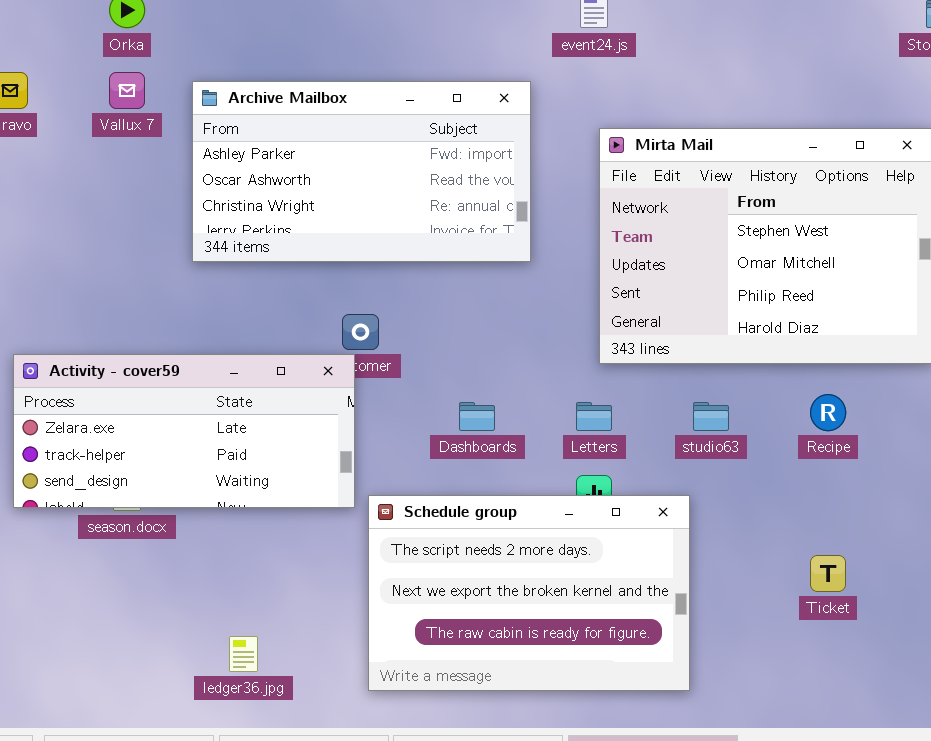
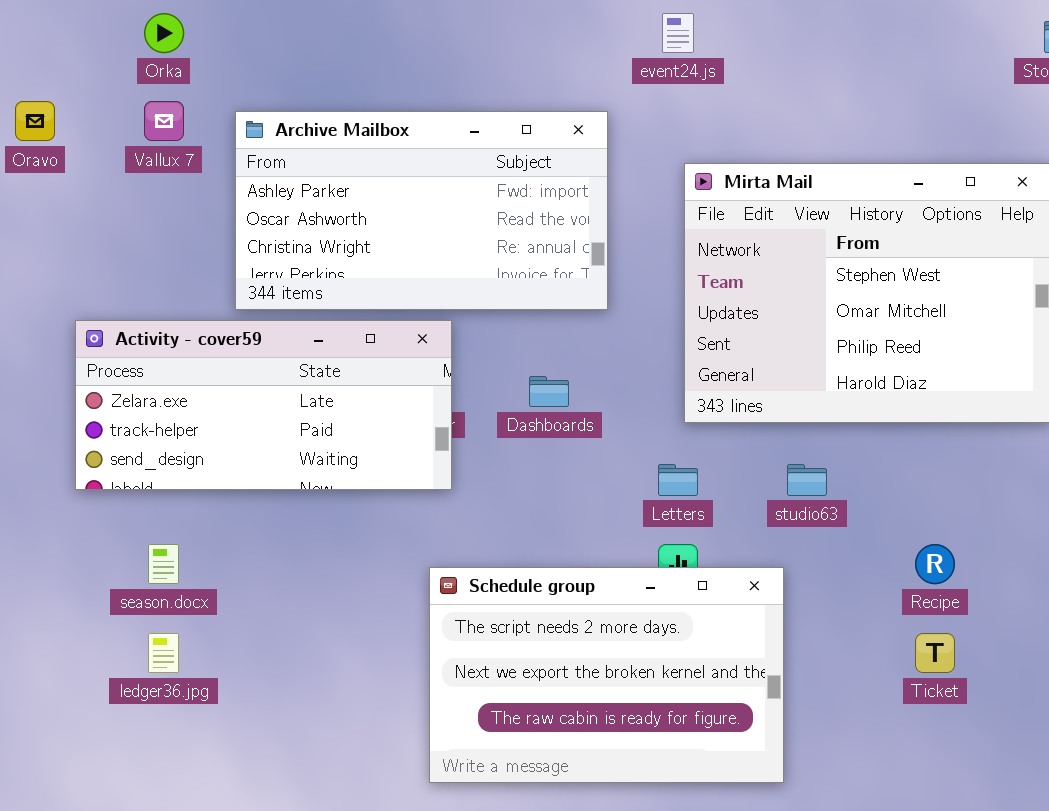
Activity - cover59: [13,354,355,508] -> [75,320,452,490], moved
Recipe: [810,394,846,431] -> [915,544,955,584], moved
Dashboards: [459,402,495,431] -> [529,376,569,407], moved
ledger36.jpg: [229,636,258,672] -> [148,633,179,673], moved

